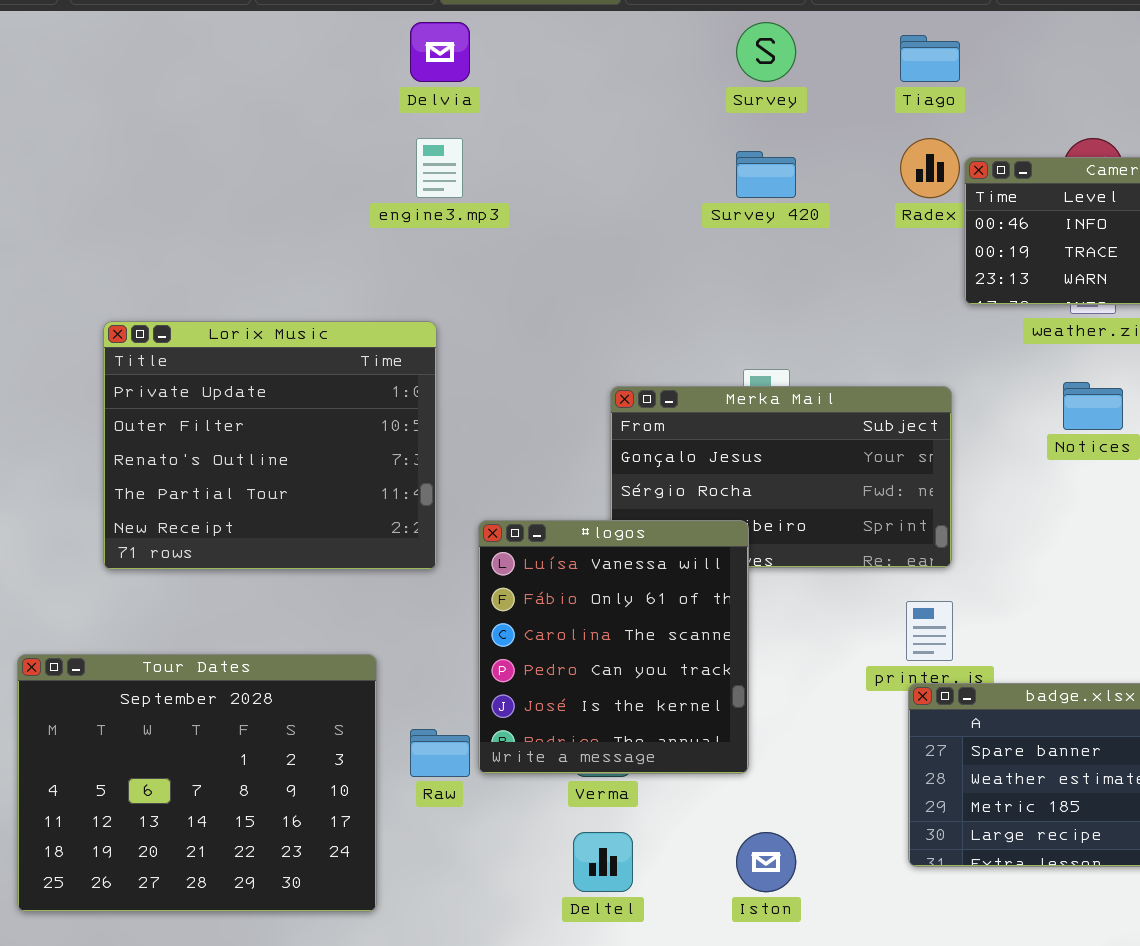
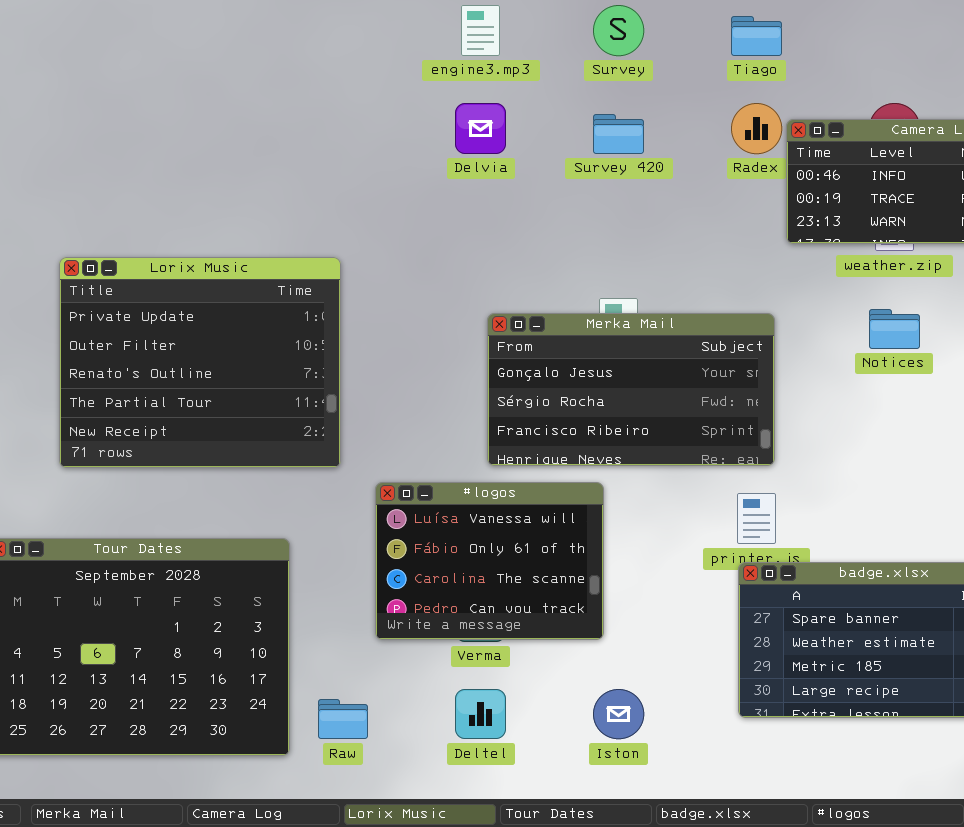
Delvia: [410,22,470,82] -> [455,103,506,154], moved
engine3.mp3: [416,138,463,198] -> [461,5,500,56], moved
#logos: [478,520,749,774] -> [375,482,604,640], resized
Raw: [410,729,470,777] -> [318,699,368,739], moved

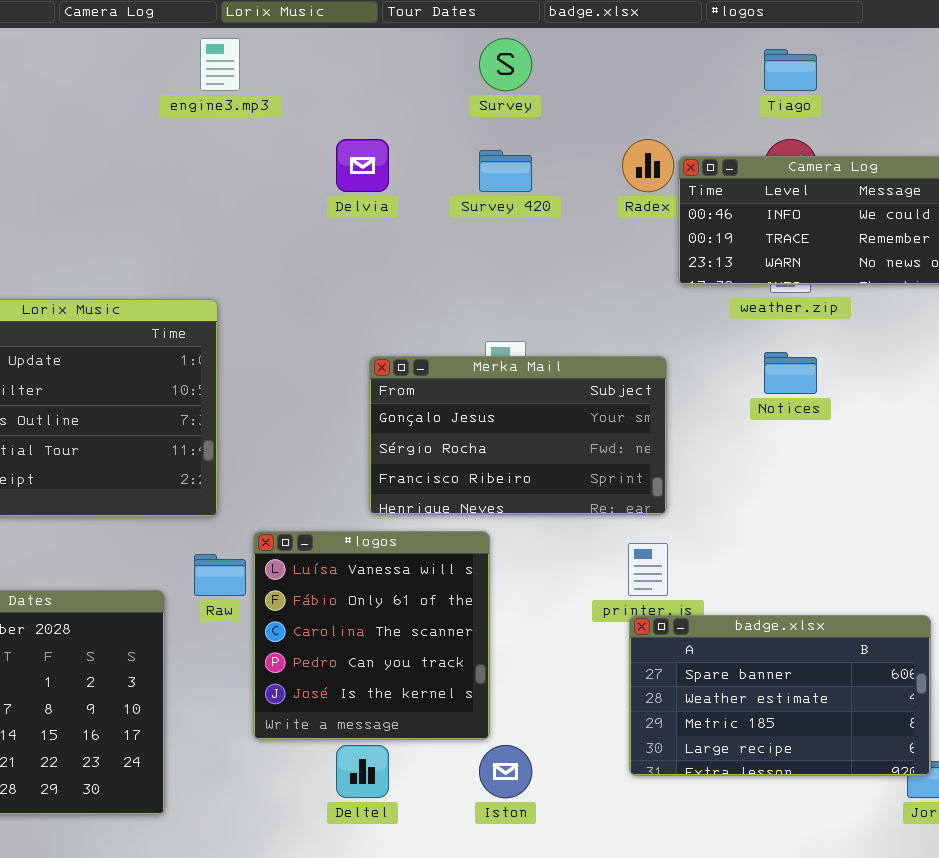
engine3.mp3: [461,5,500,56] -> [200,38,240,91], moved
Tiago: [731,16,782,56] -> [764,49,817,91], moved
#logos: [375,482,604,640] -> [253,531,490,740], resized
Raw: [318,699,368,739] -> [194,554,246,596], moved

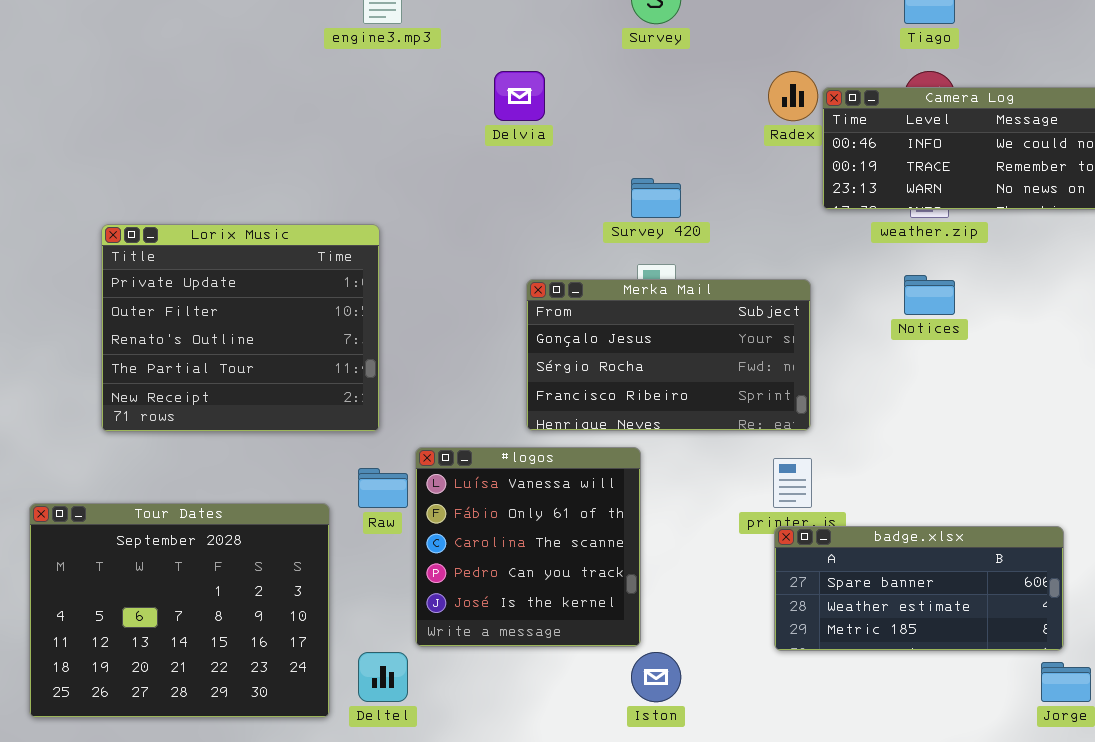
Survey 420: [479,150,532,192] -> [631,178,681,218], moved
badge.xlsx: [629,615,931,776] -> [774,526,1064,651], resized
Deltel: [336,745,389,798] -> [358,652,408,702], moved

